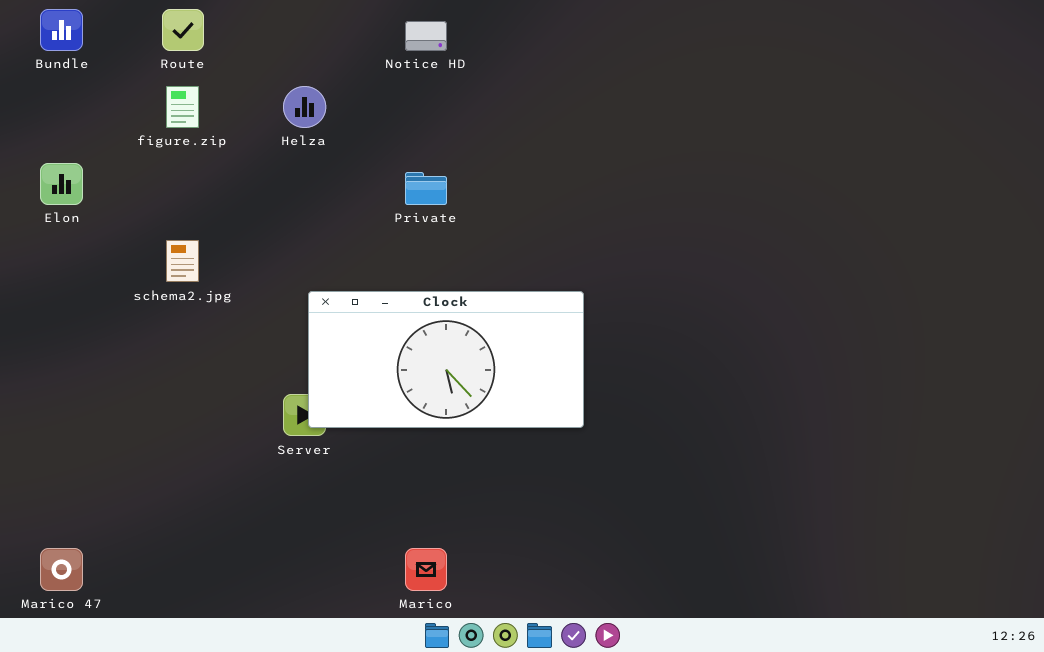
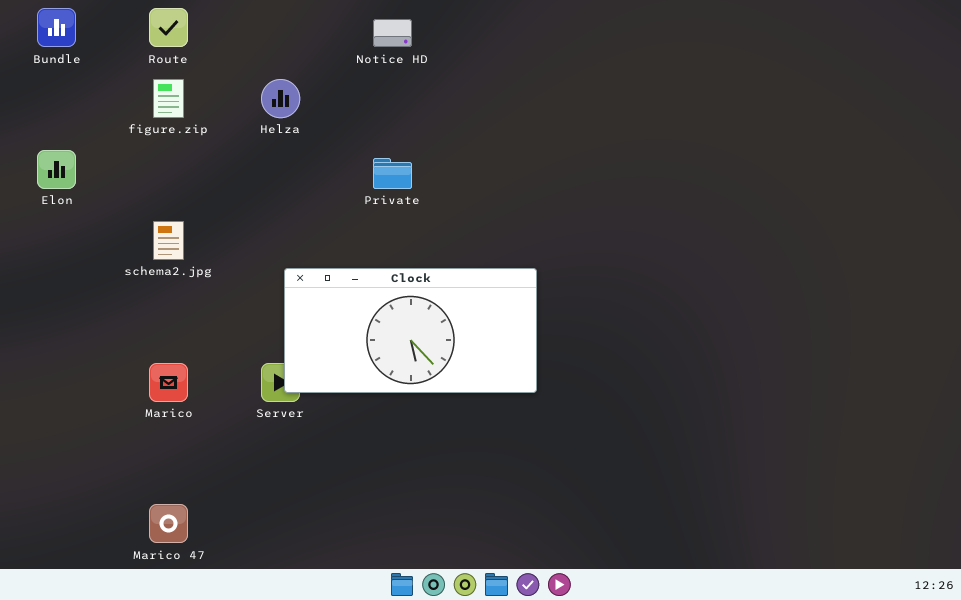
Marico 47: [40,548,83,591] -> [149,504,188,543], moved
Marico: [405,548,447,591] -> [149,363,188,402], moved

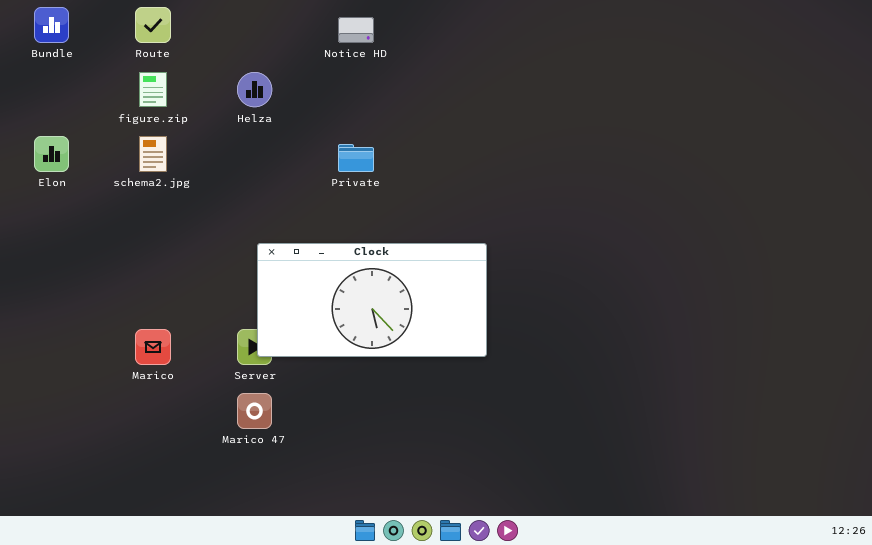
schema2.jpg: [153,221,184,260] -> [139,136,167,172], moved
Marico 47: [149,504,188,543] -> [237,393,272,429], moved

